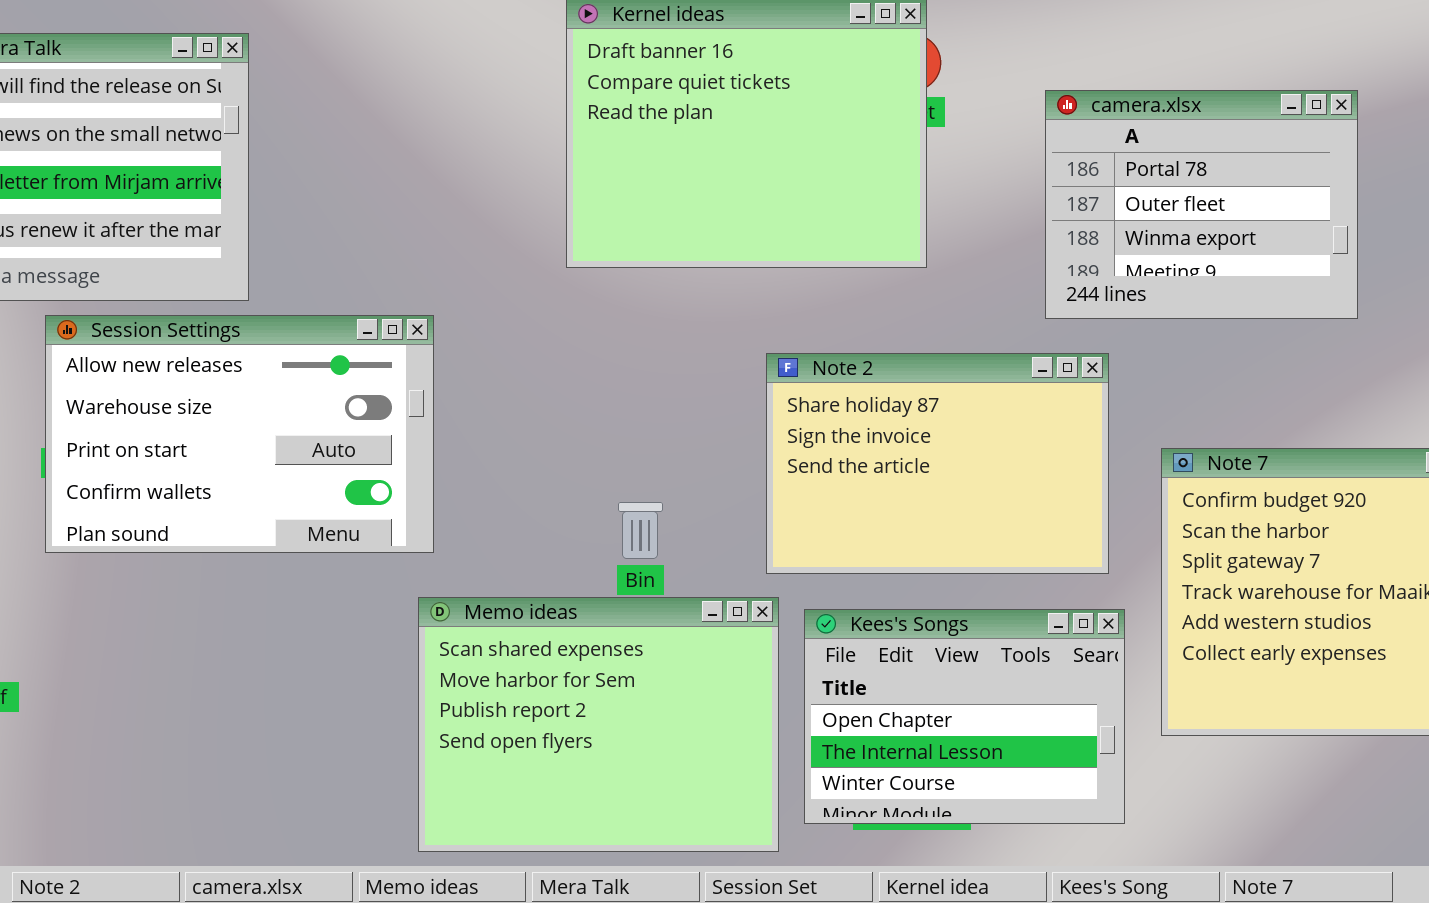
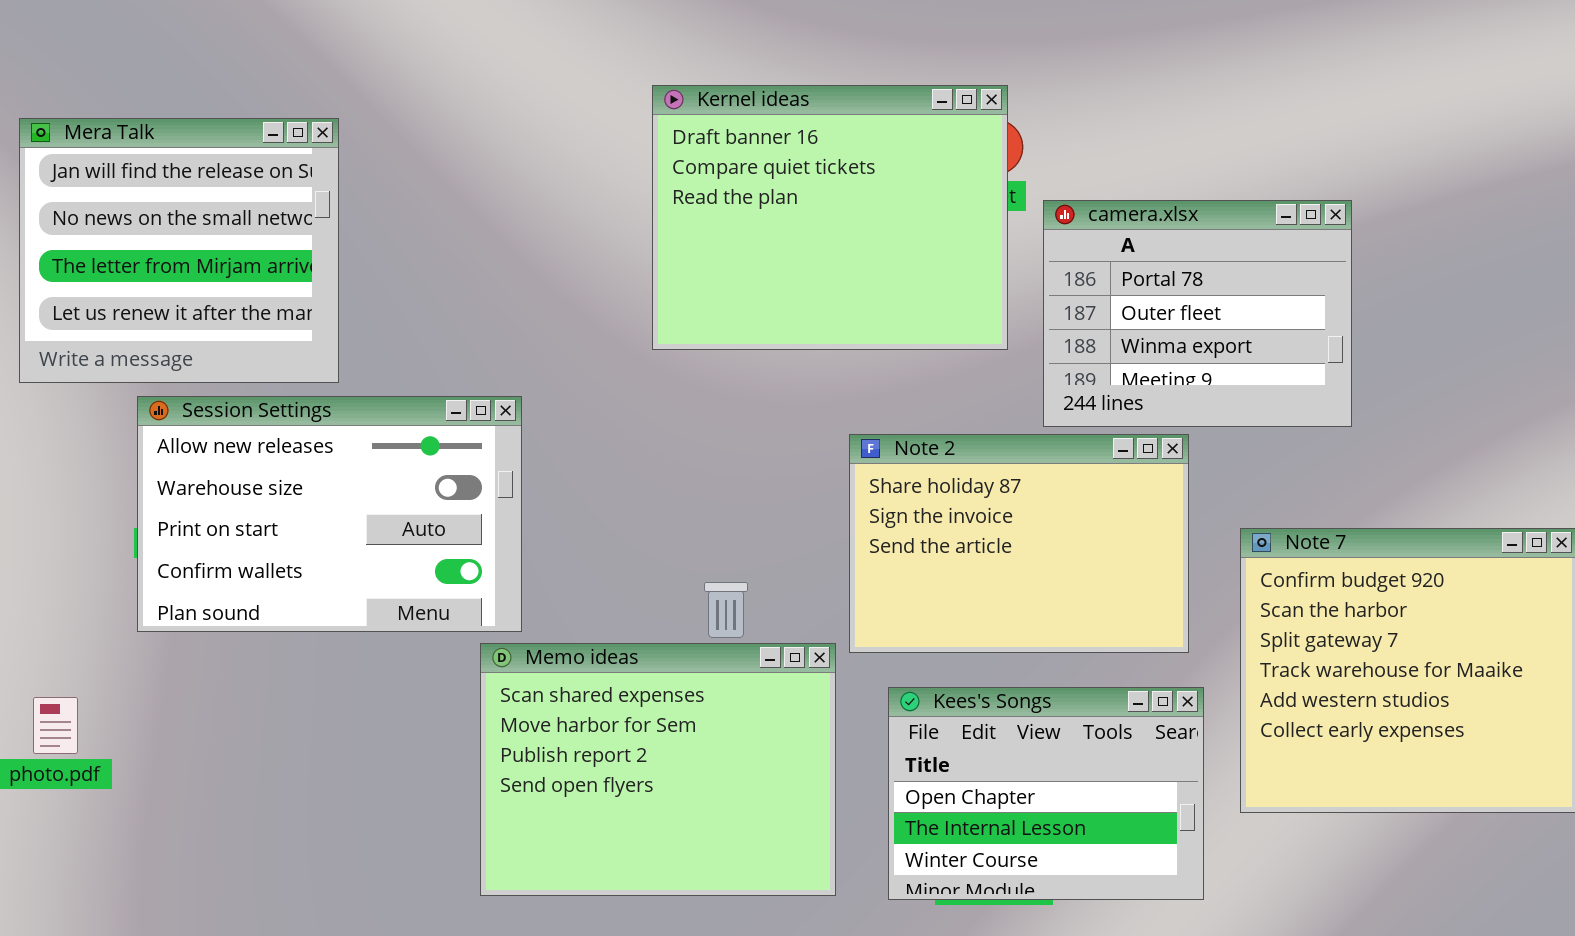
camera.xlsx: [1045,90,1358,319] -> [1043,200,1352,427], moved
Memo ideas: [418,597,779,852] -> [480,643,836,896], moved

